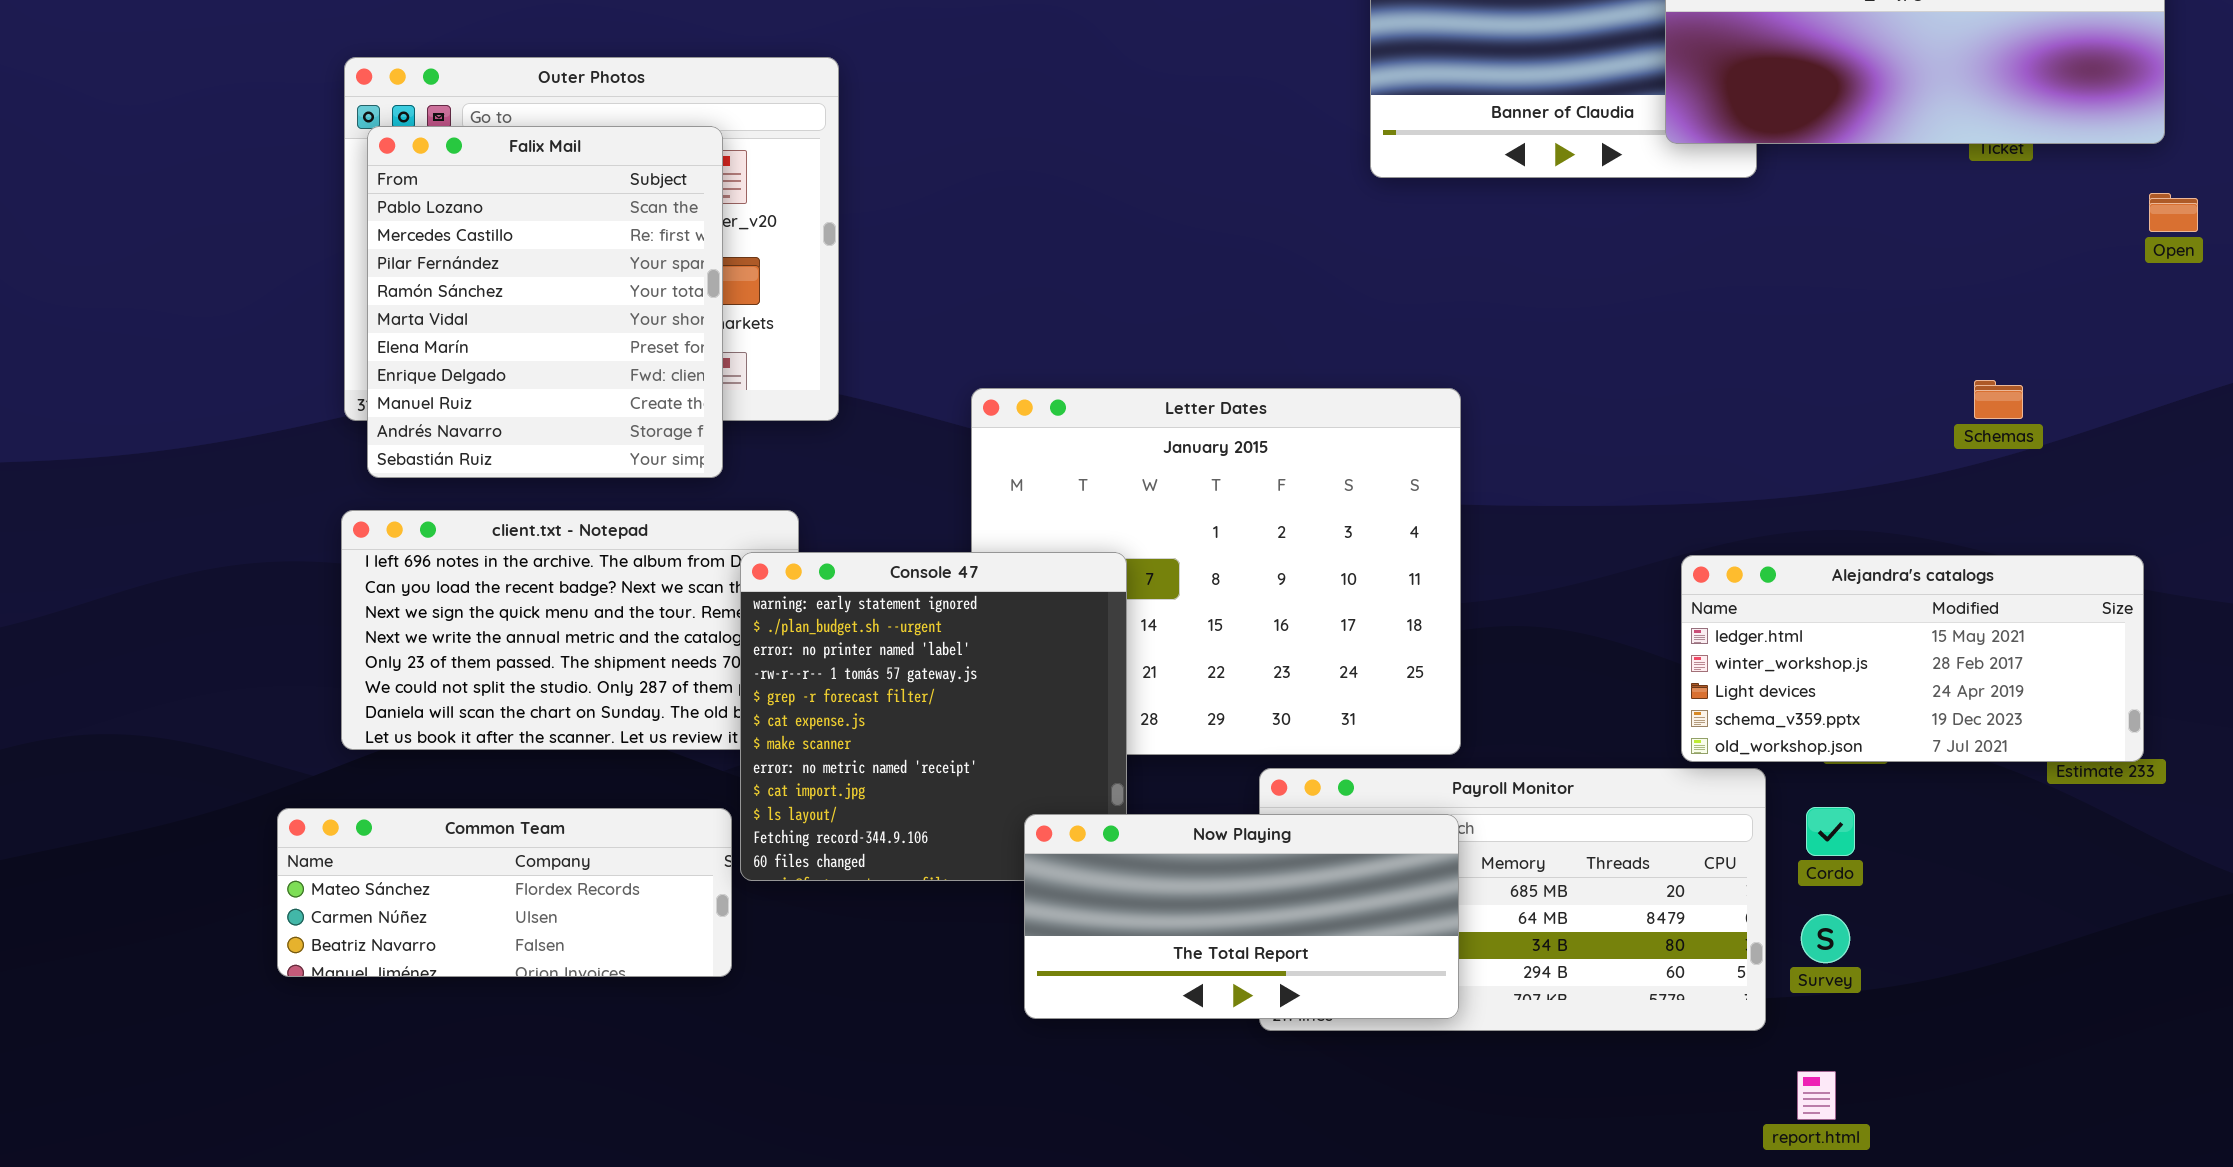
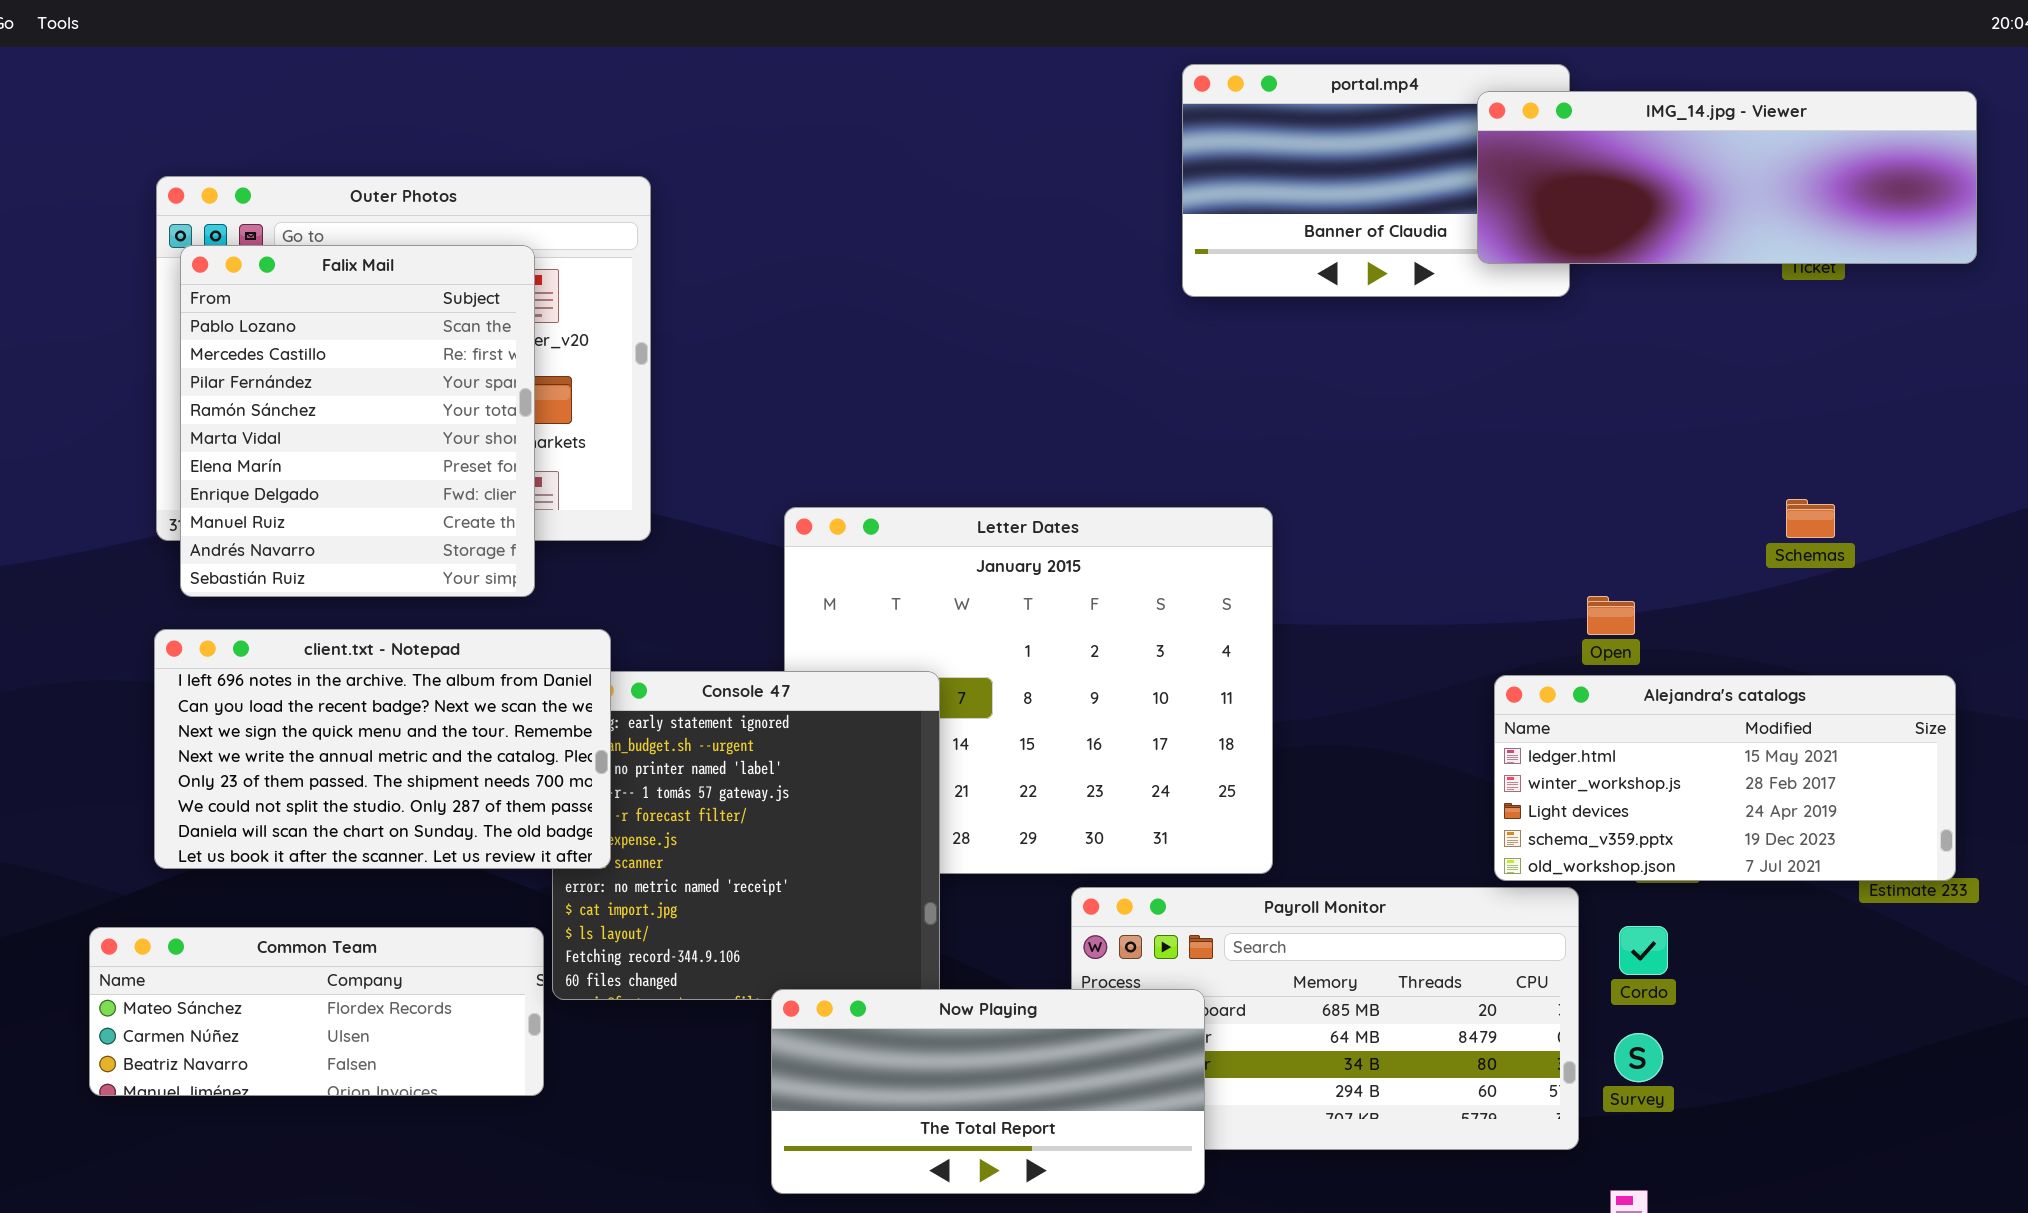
Open: [2149,193,2198,232] -> [1587,596,1635,635], moved
client.txt - Notepad: [341,510,799,750] -> [154,629,611,869], raised
Now Playing: [1024,814,1459,1019] -> [771,989,1205,1194], moved

